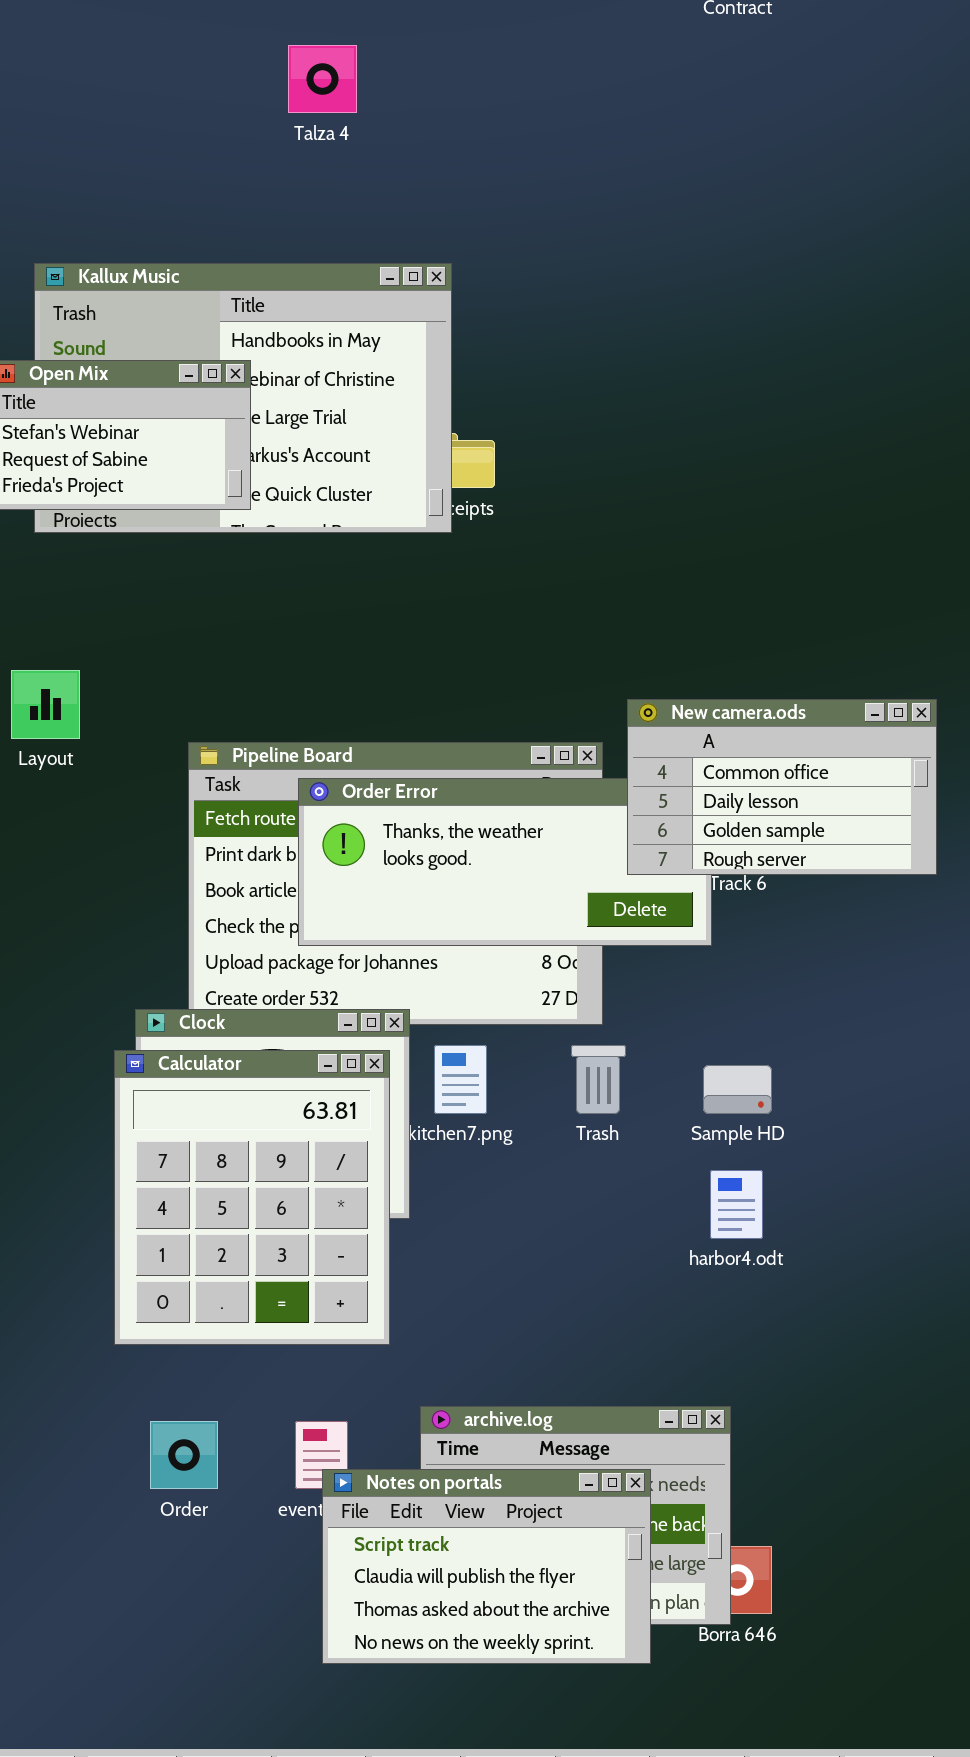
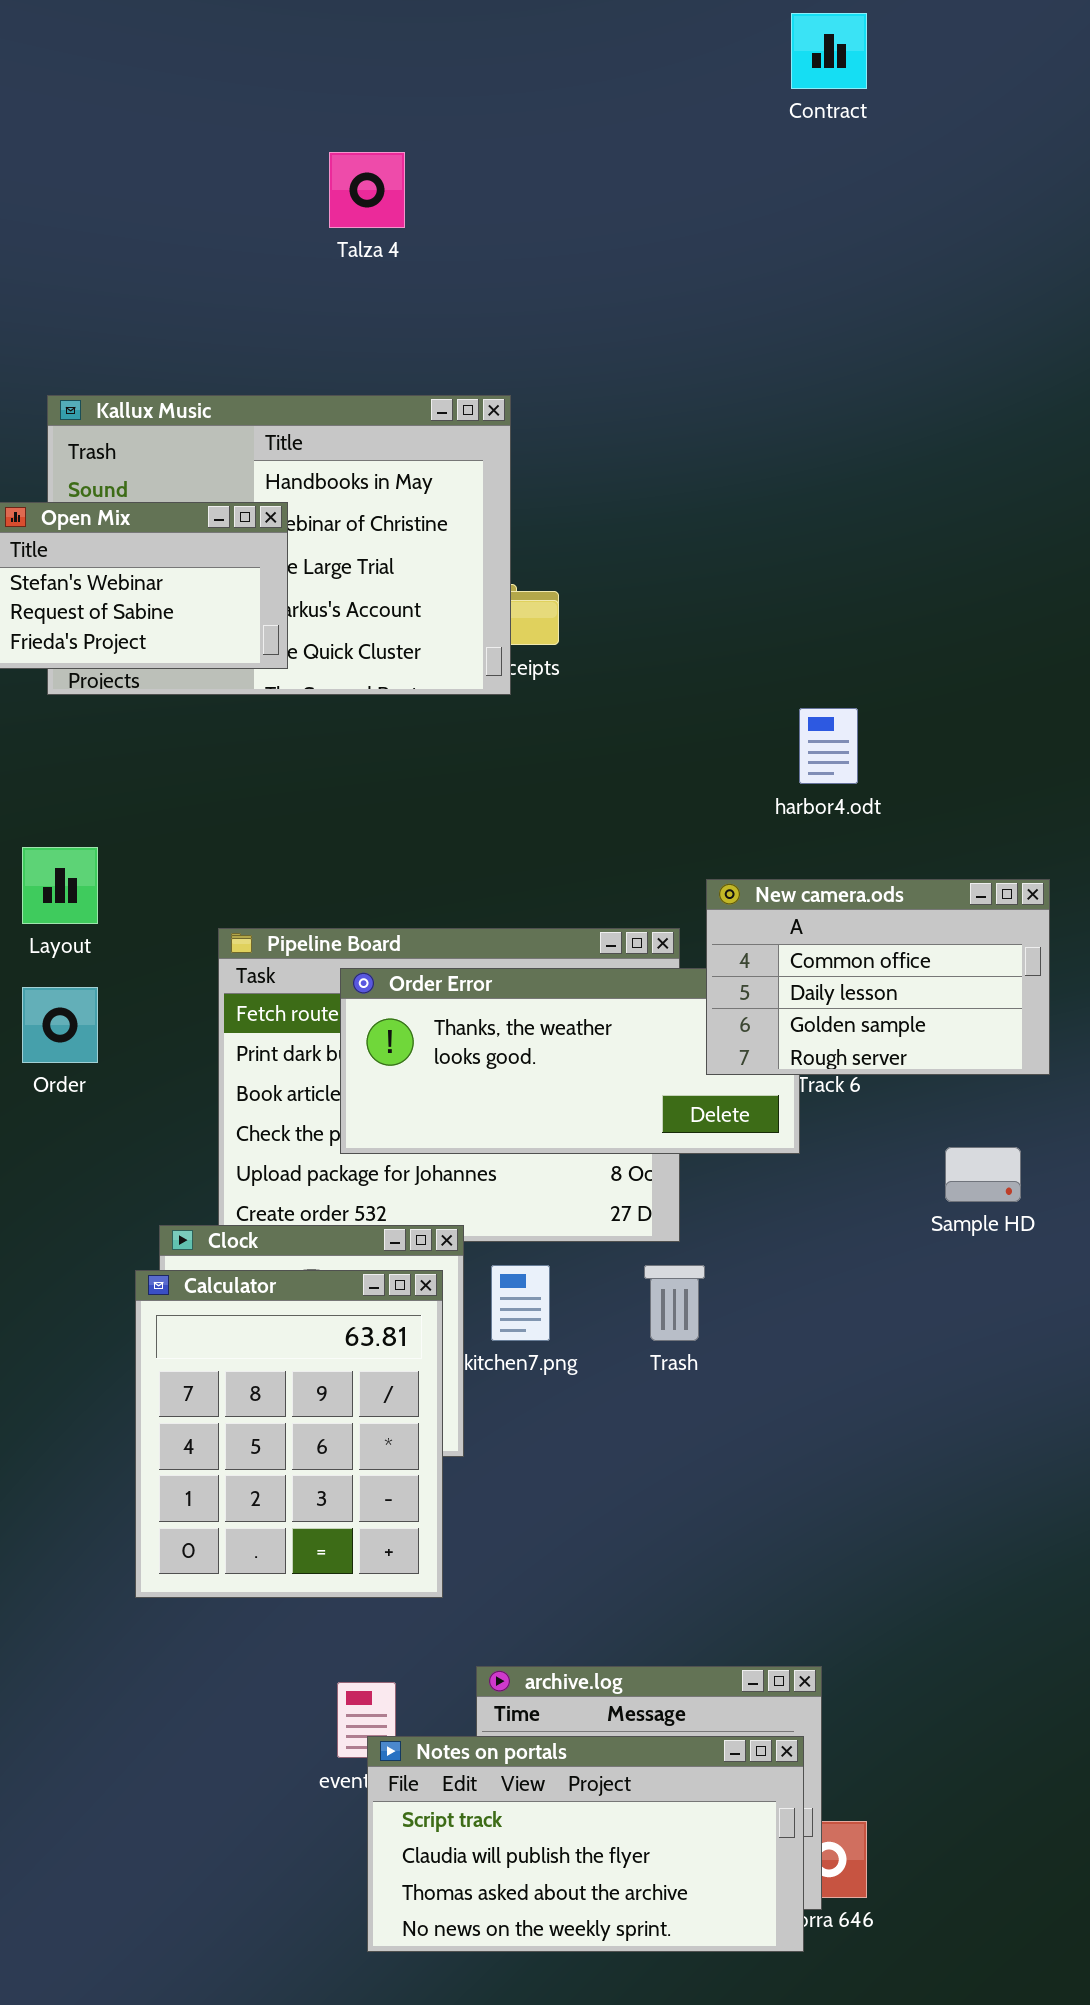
Sample HD: [703,1065,772,1114] -> [945,1147,1021,1202], moved
harbor4.odt: [710,1170,763,1239] -> [799,708,858,784], moved
Order: [150,1421,218,1489] -> [22,987,98,1063], moved
Notes on portals: [322,1469,651,1664] -> [367,1736,804,1952], resized

